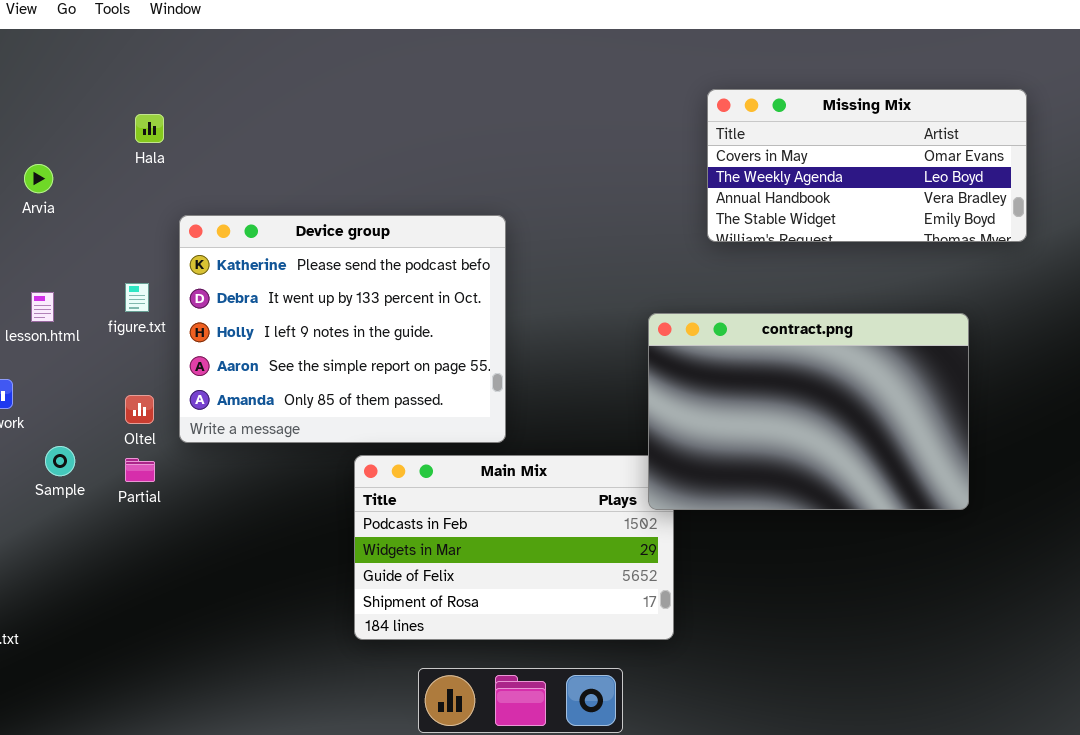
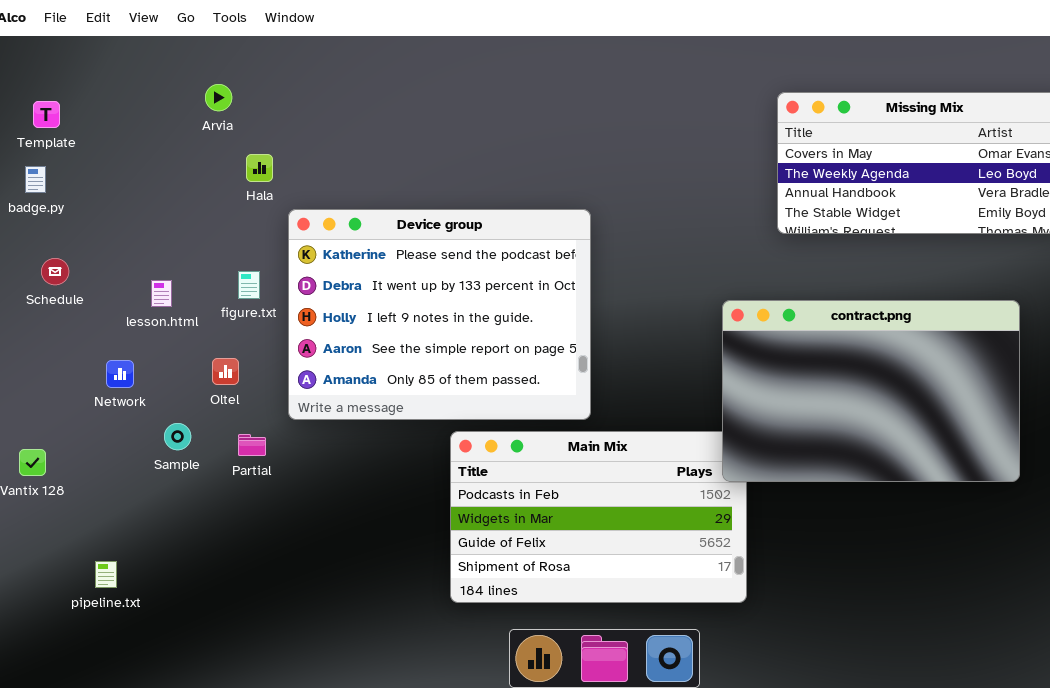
Hala: [135,114,164,143] -> [246,154,273,182], moved
Arvia: [24,164,53,193] -> [205,84,232,111], moved
Oltel: [125,395,154,424] -> [212,358,239,385], moved

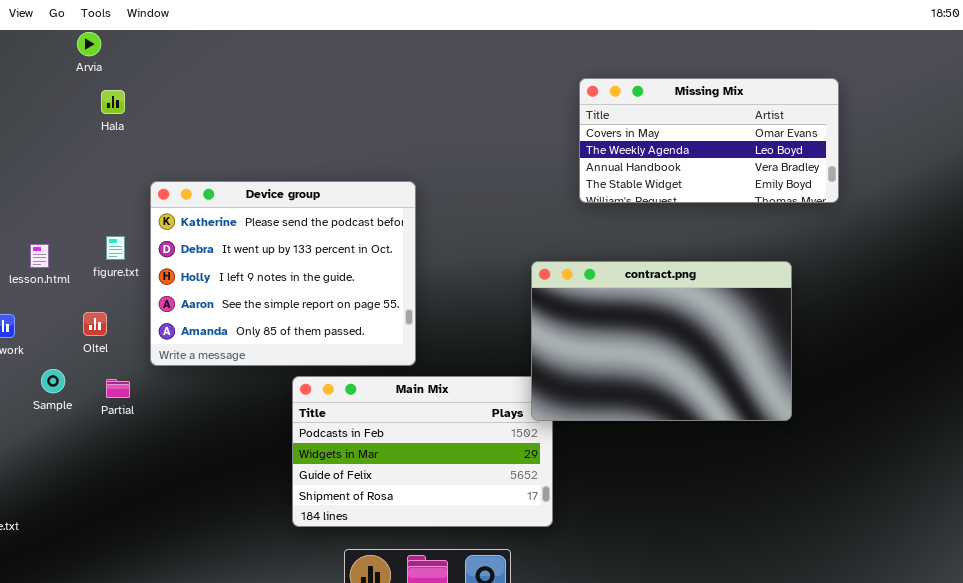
Arvia: [205,84,232,111] -> [77,32,101,56], moved
Hala: [246,154,273,182] -> [101,90,125,114], moved

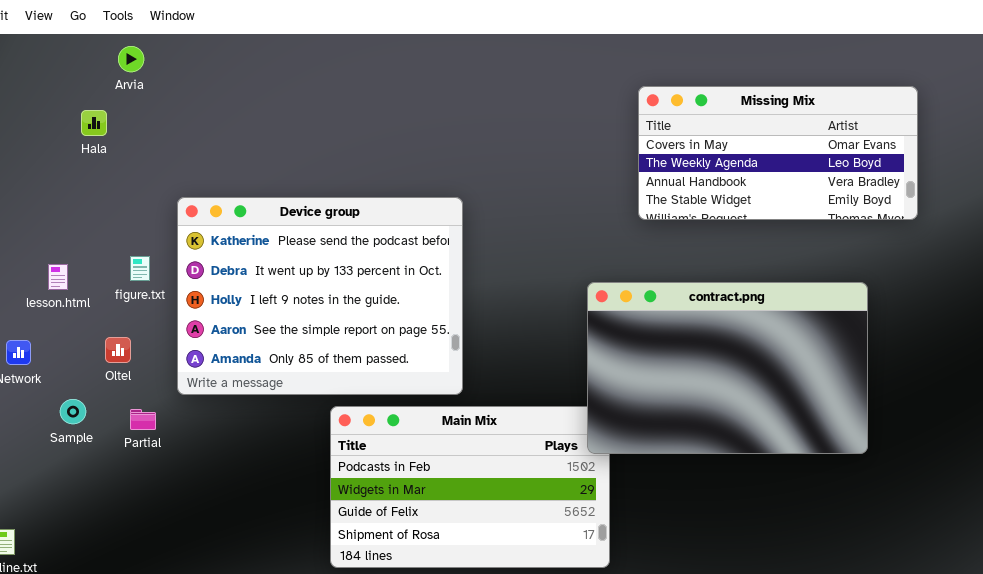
Arvia: [77,32,101,56] -> [118,46,144,72], moved
Hala: [101,90,125,114] -> [81,110,107,136], moved

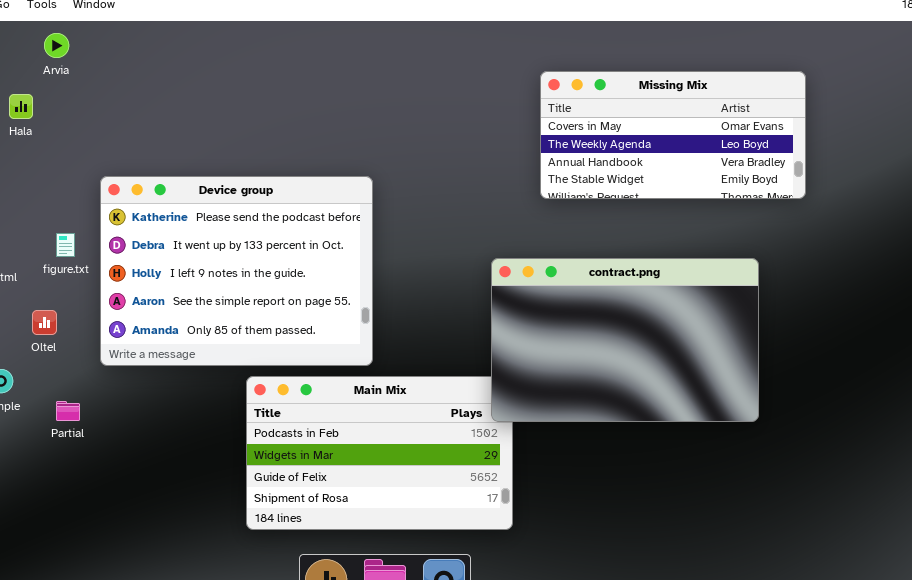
Partial: [130,409,156,430] -> [56,401,80,421], moved

